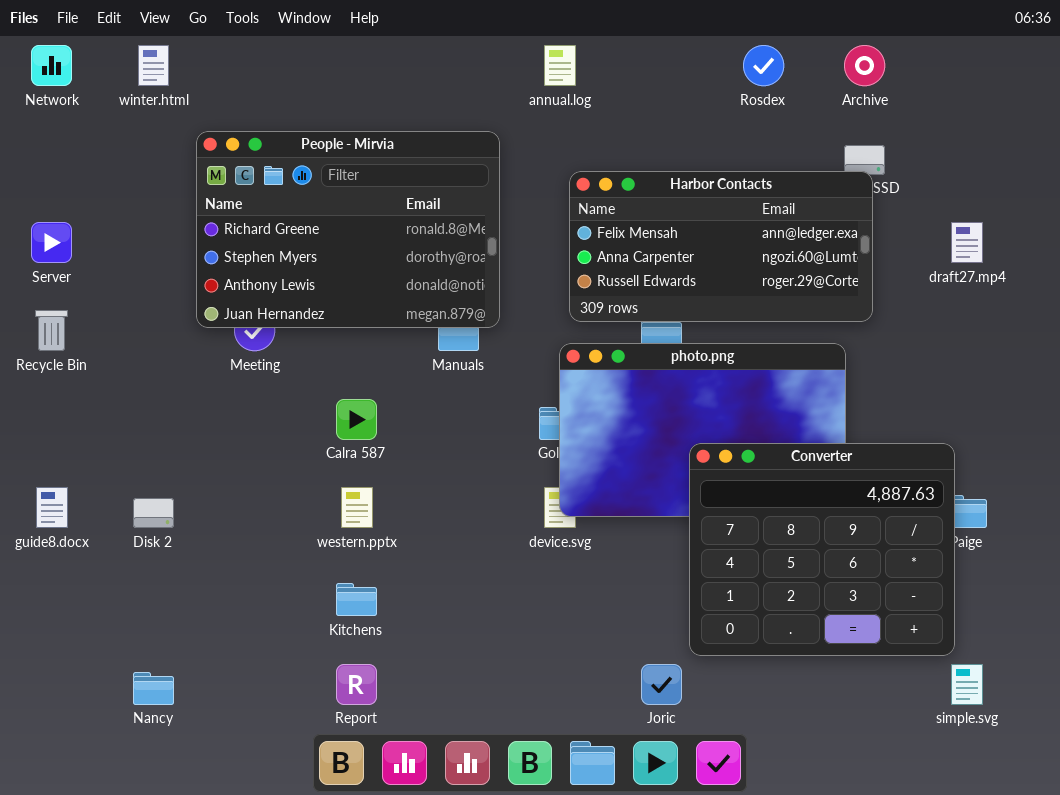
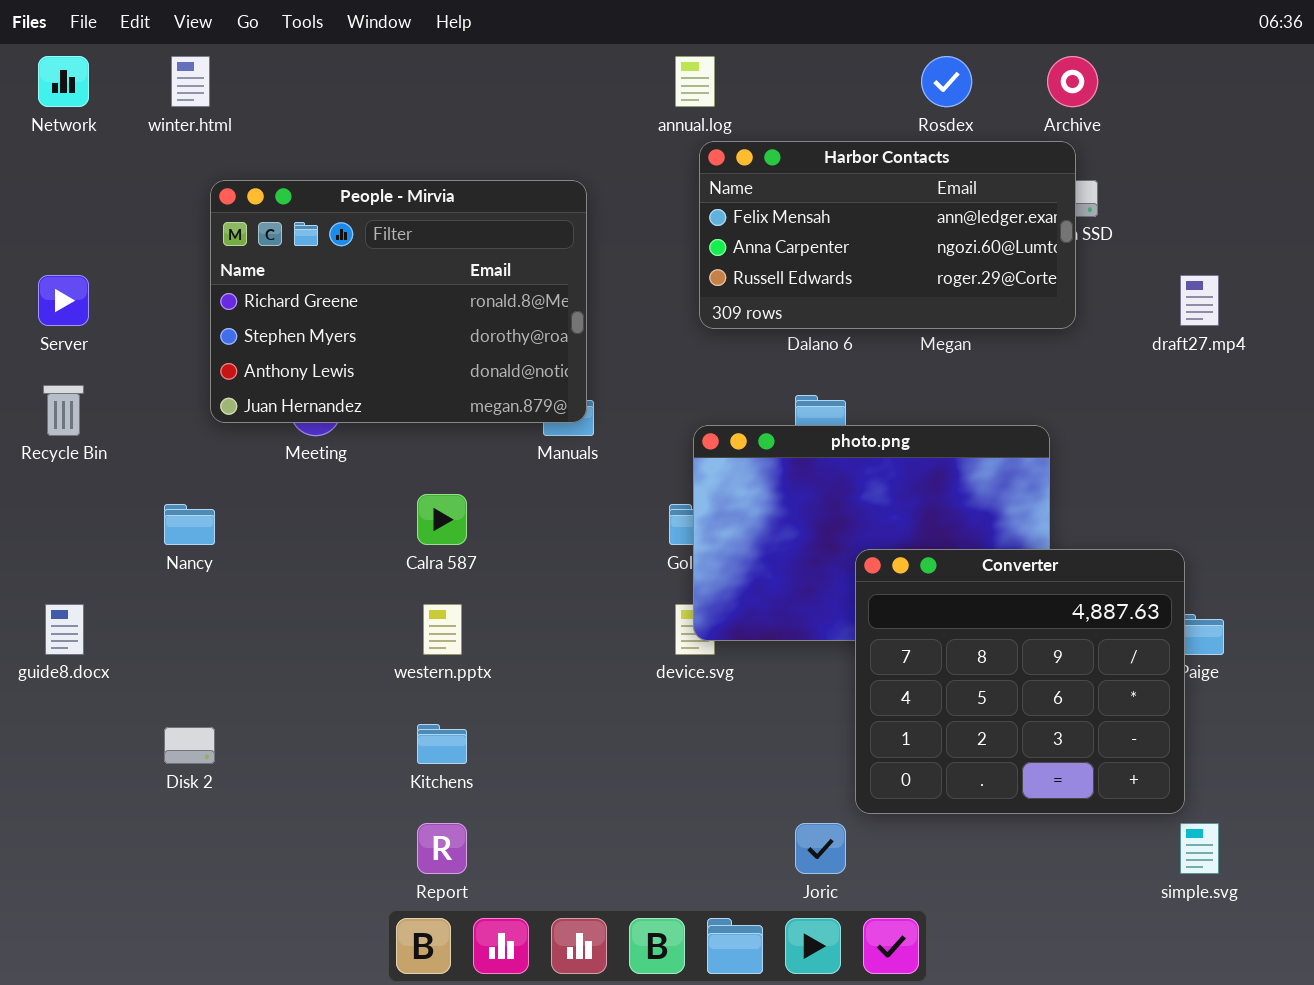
People - Mirvia: [196,131,500,328] -> [210,180,587,423], moved
Harbor Contacts: [569,171,873,322] -> [699,141,1076,329], moved
Disk 2: [133,498,174,528] -> [164,727,215,764], moved
Nancy: [133,672,174,705] -> [164,504,215,545], moved

